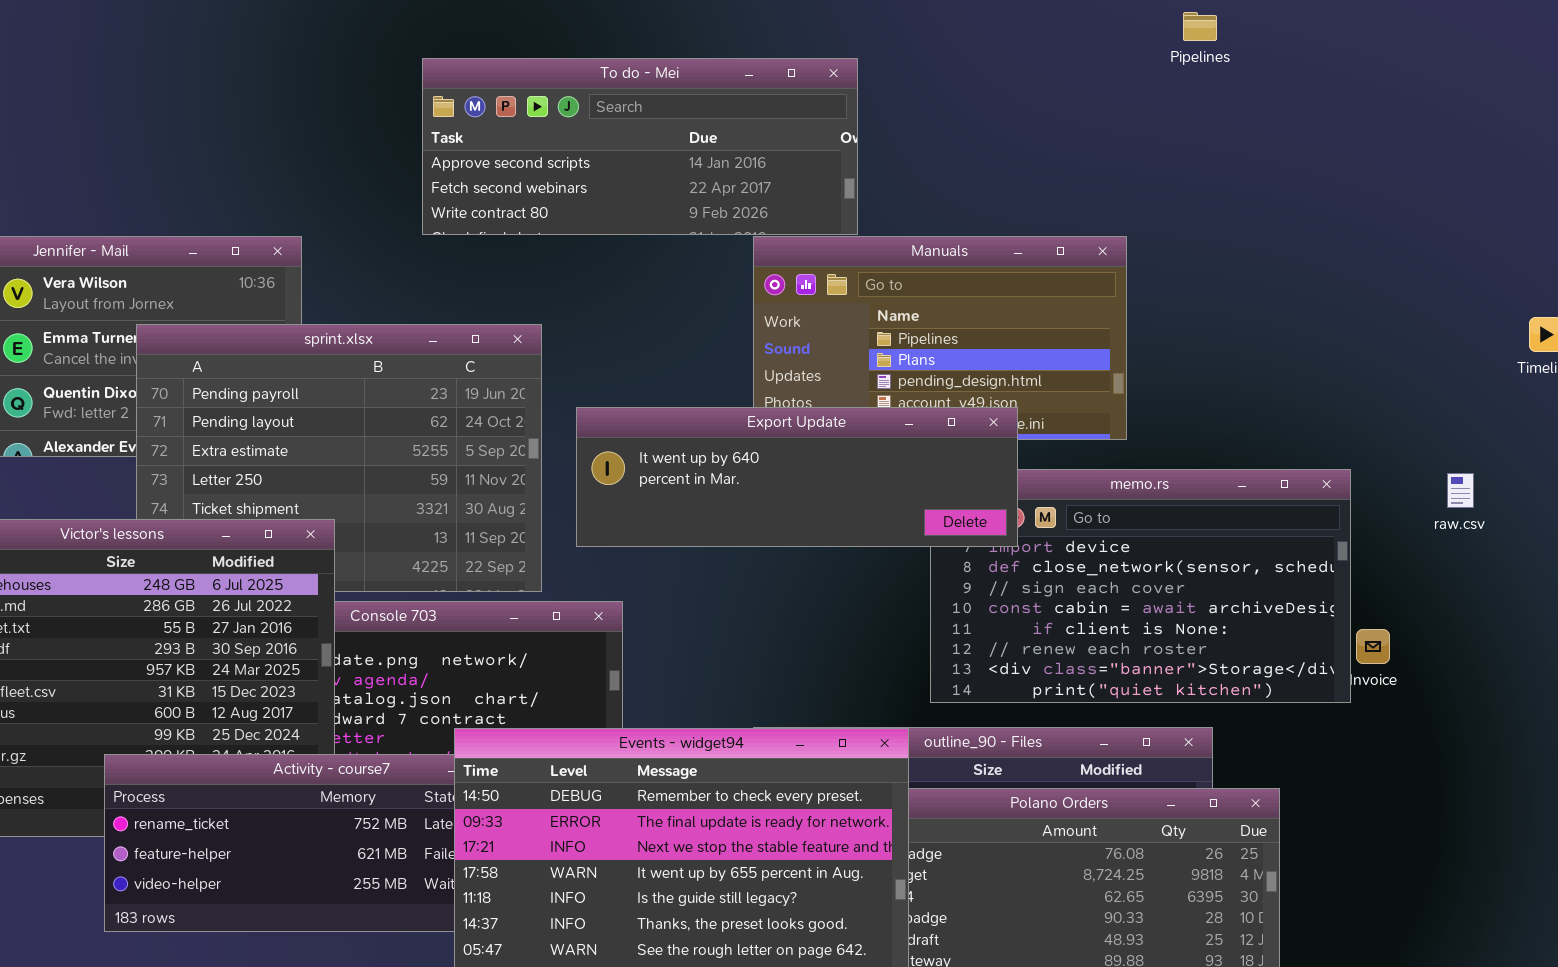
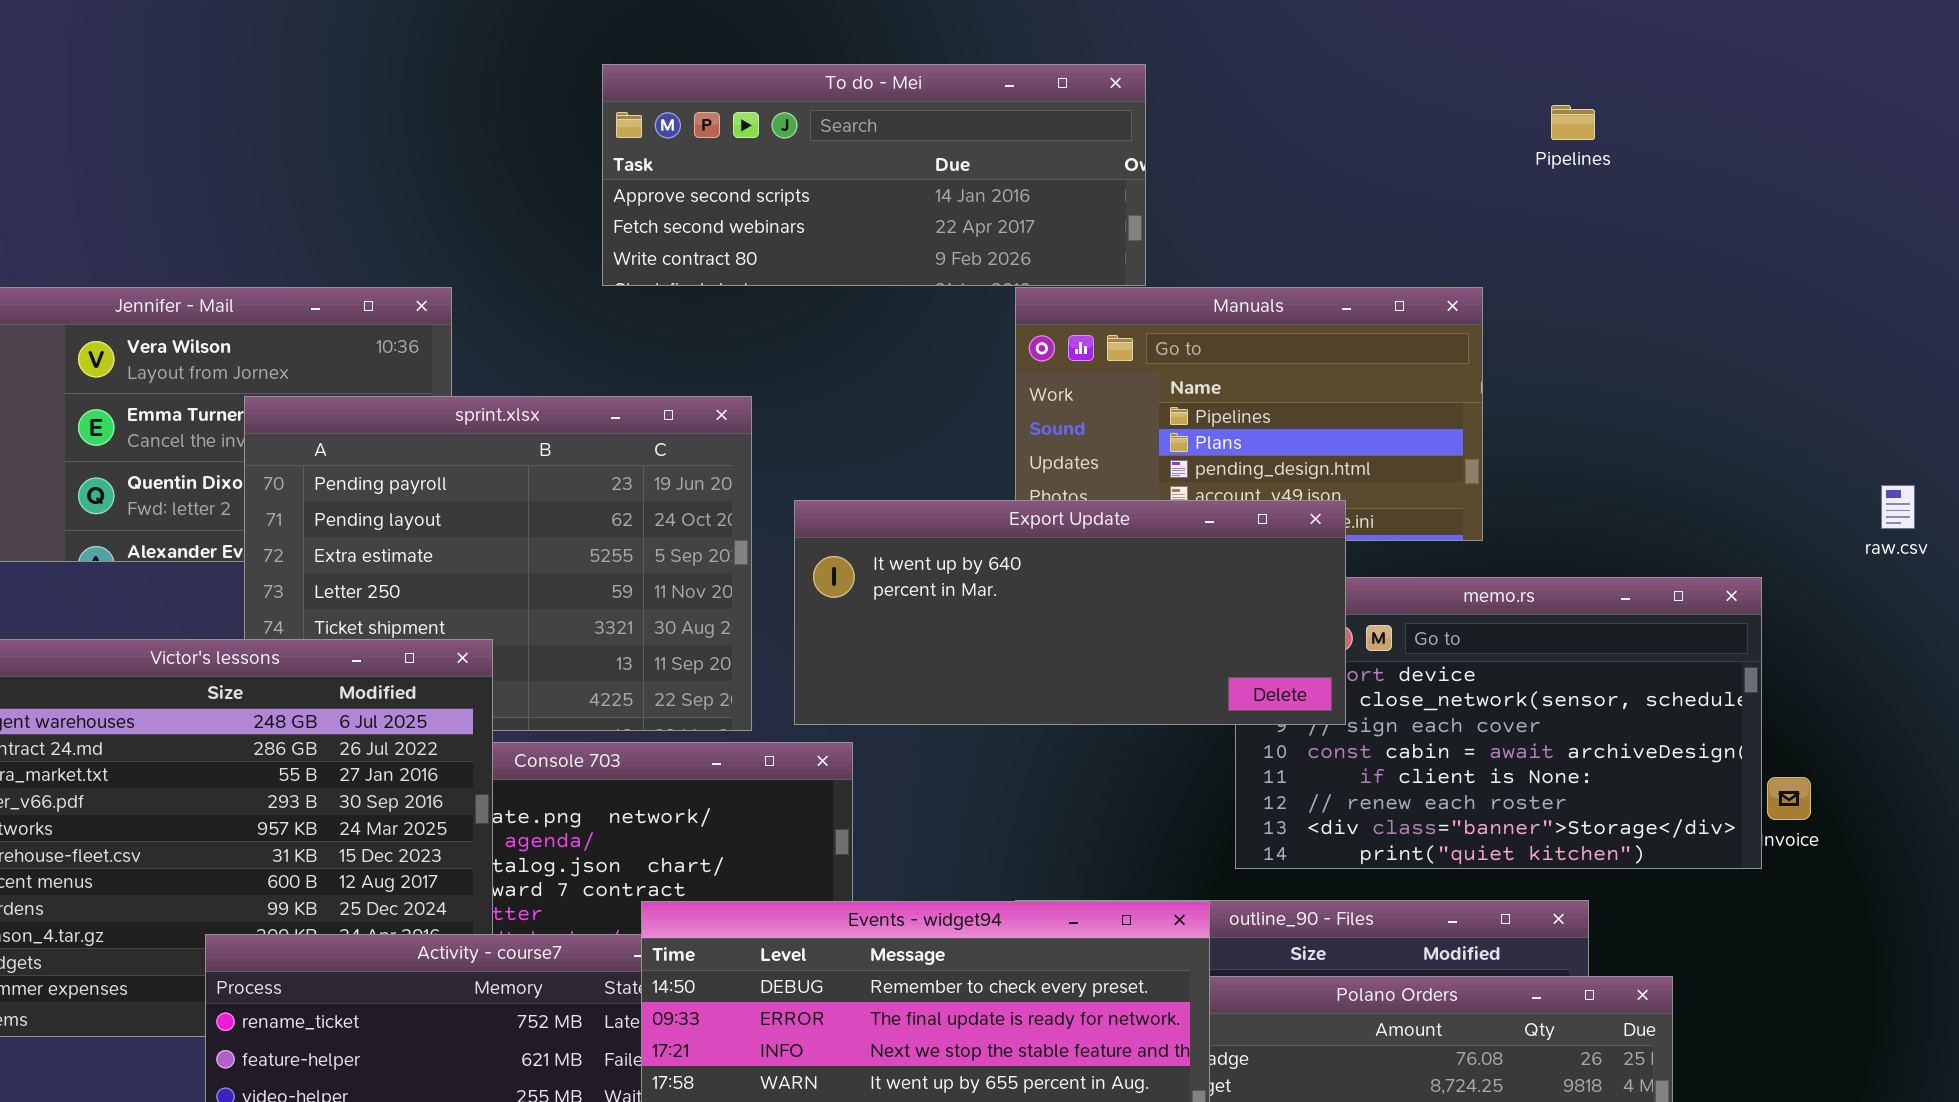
Pipelines: [1183,12,1217,41] -> [1551,105,1595,140], moved
Export Update: [576,407,1018,547] -> [794,500,1346,725], resized
raw.csv: [1447,473,1474,508] -> [1881,485,1915,529], moved

